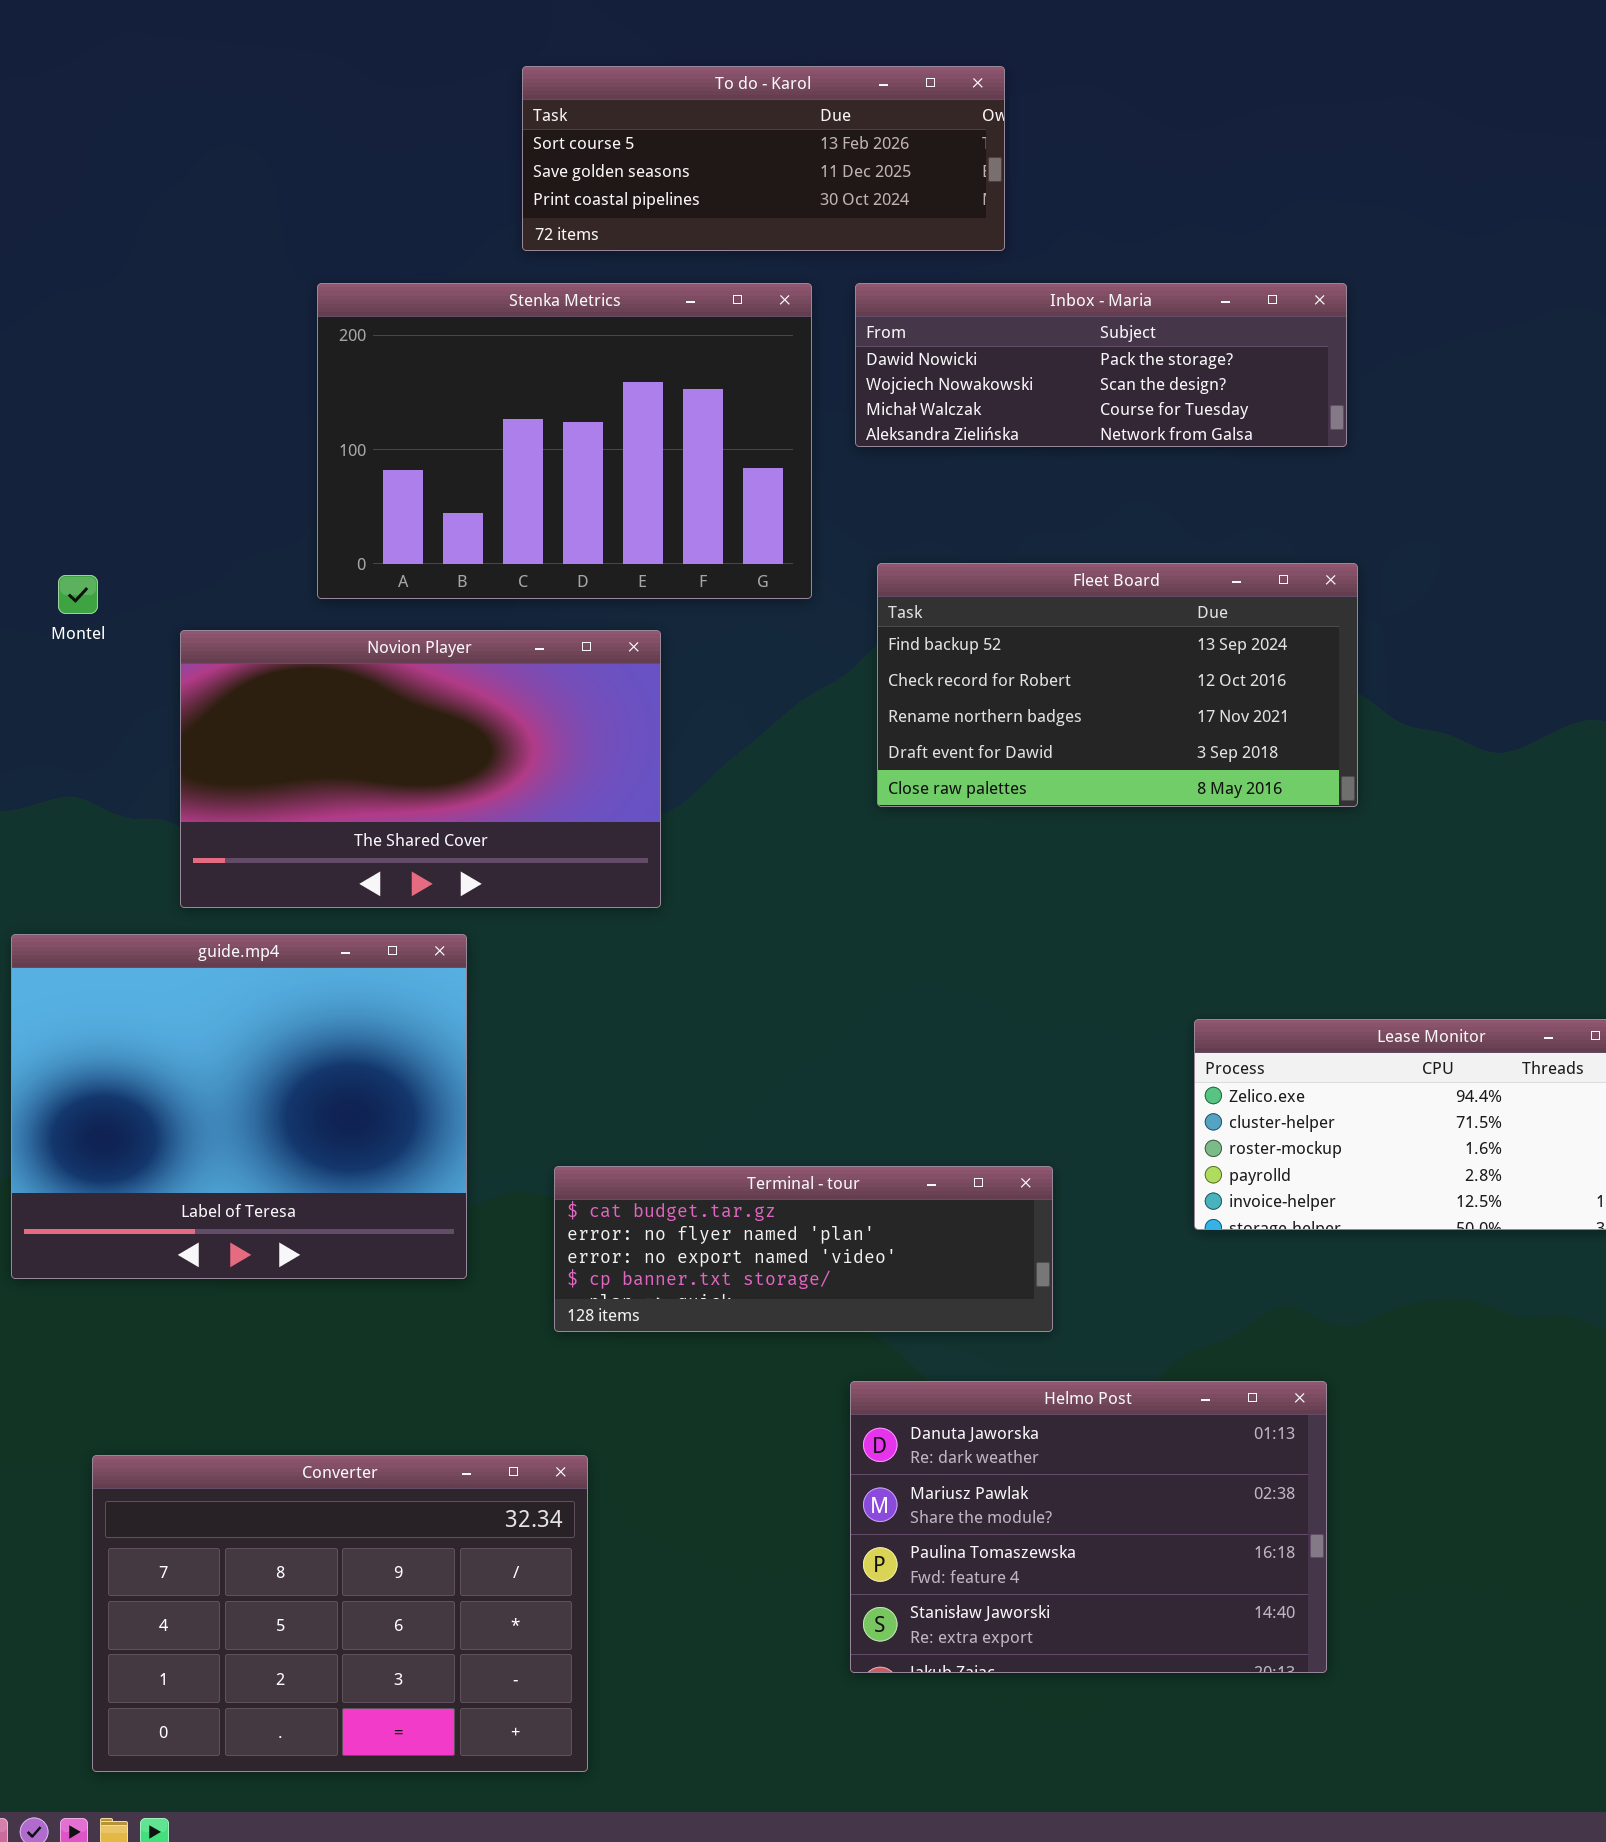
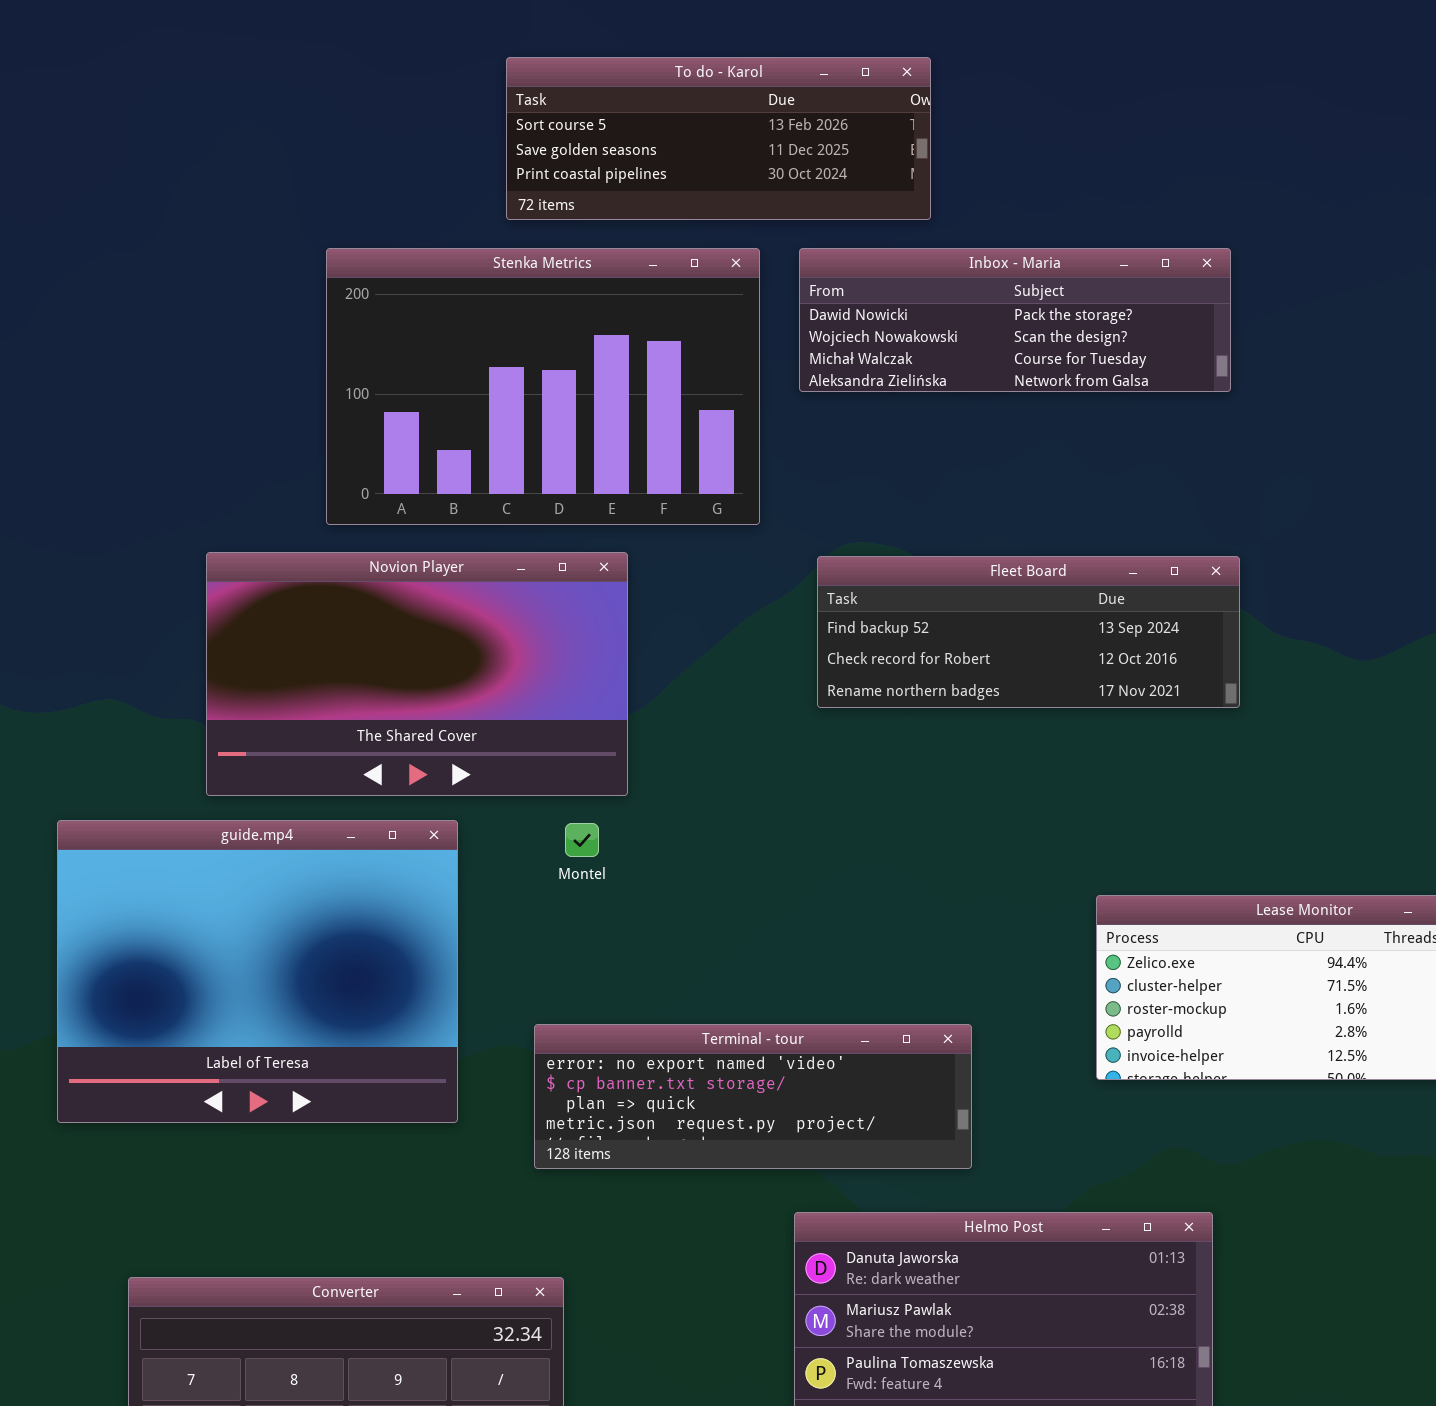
Fleet Board: [877,563,1358,807] -> [817,556,1240,708], resized
Montel: [58,575,98,614] -> [565,823,599,857], moved
Terminal - tour: [554,1166,1053,1332] -> [534,1024,972,1169], scrolled down 2 rows

